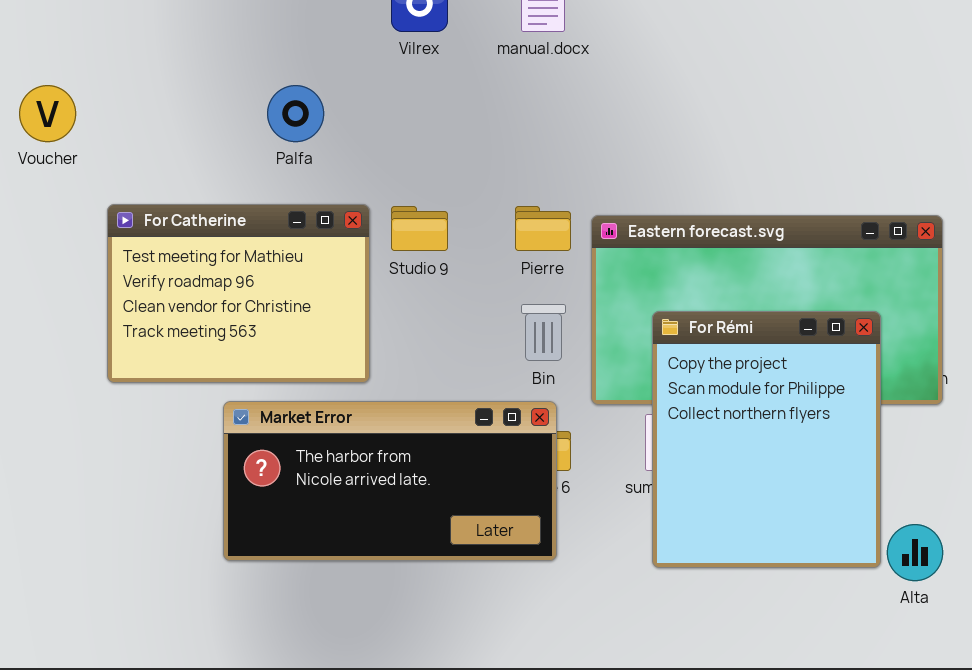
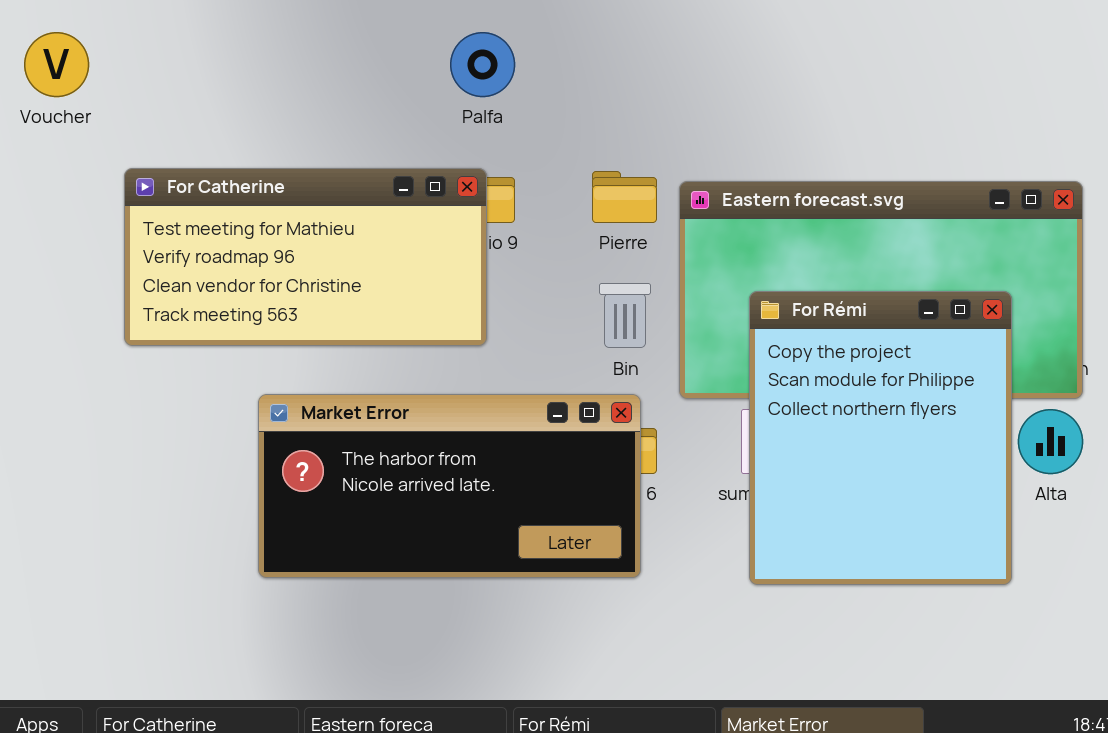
Palfa: [267,85,324,142] -> [450,32,515,97], moved
For Catherine: [107,204,370,383] -> [124,168,487,346], resized
Alta: [887,524,943,581] -> [1018,409,1083,474], moved

